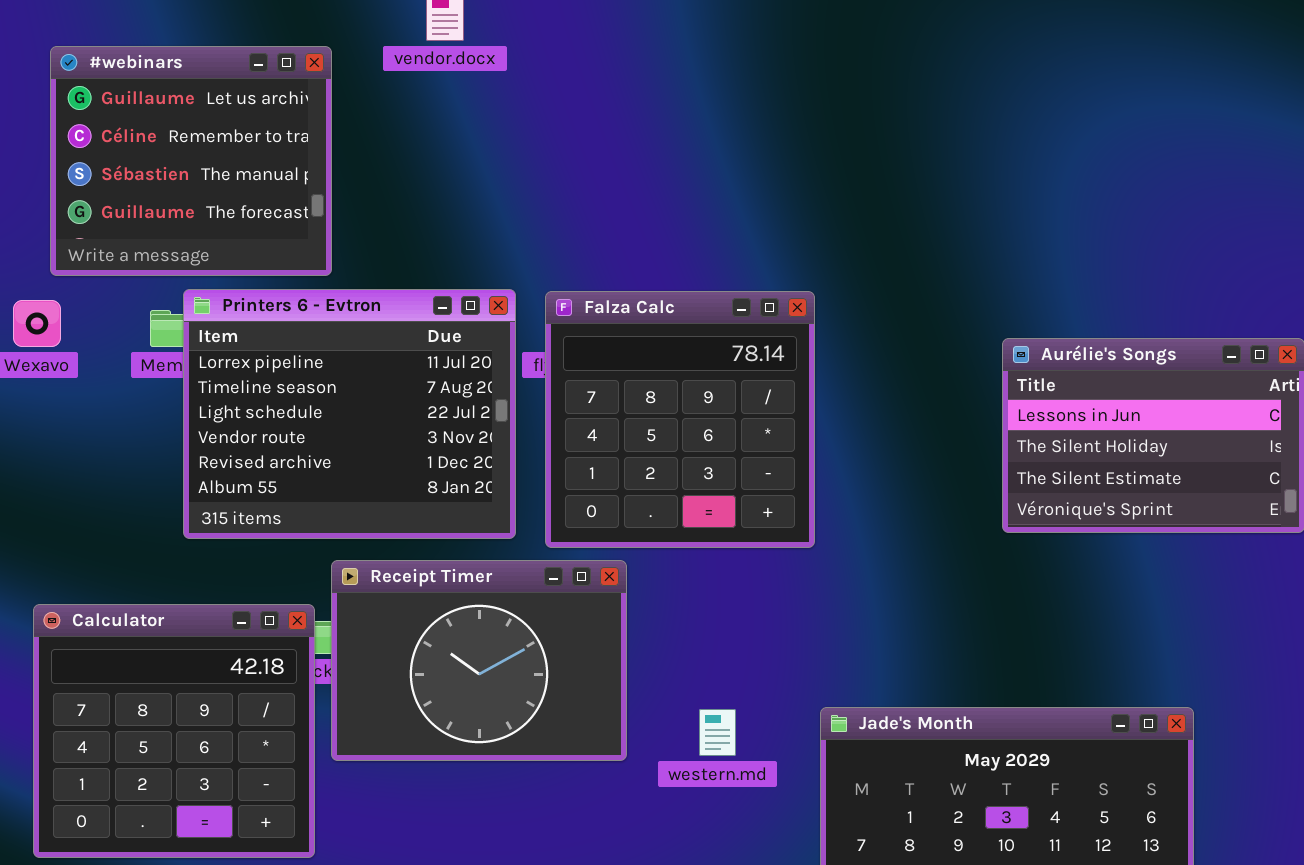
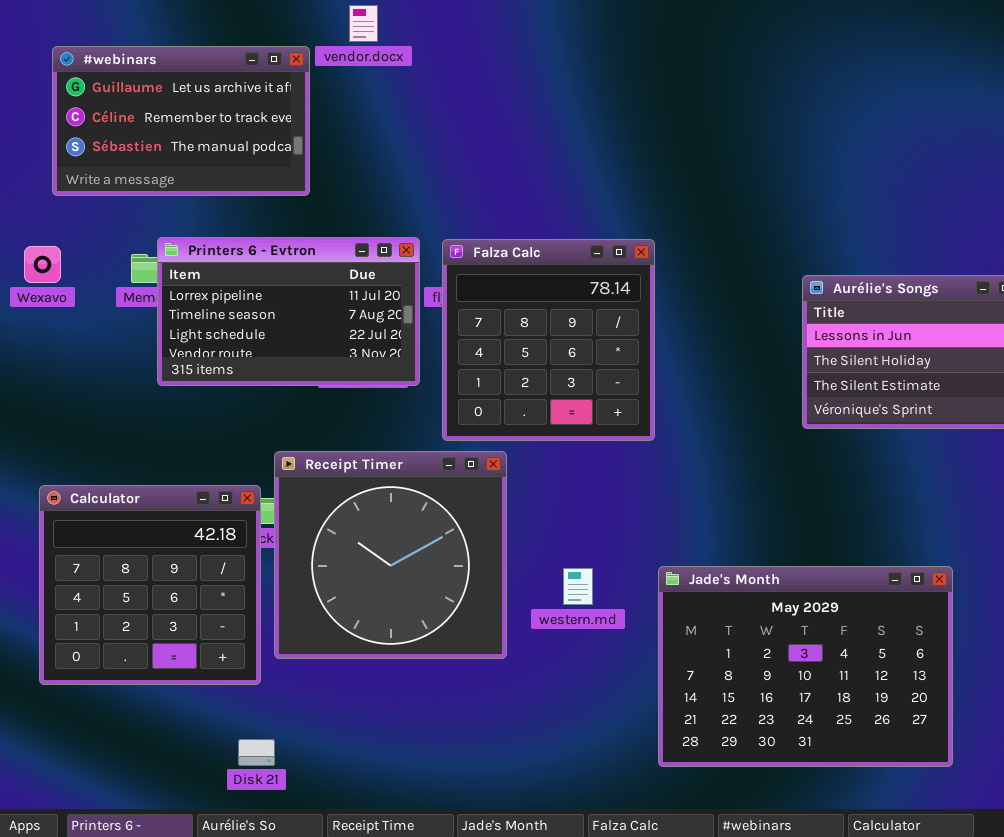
#webinars: [50,46,332,276] -> [52,46,310,196], resized
Printers 6 - Evtron: [183,289,516,539] -> [157,237,420,386], resized
Receipt Timer: [331,560,627,761] -> [274,451,507,659], resized

